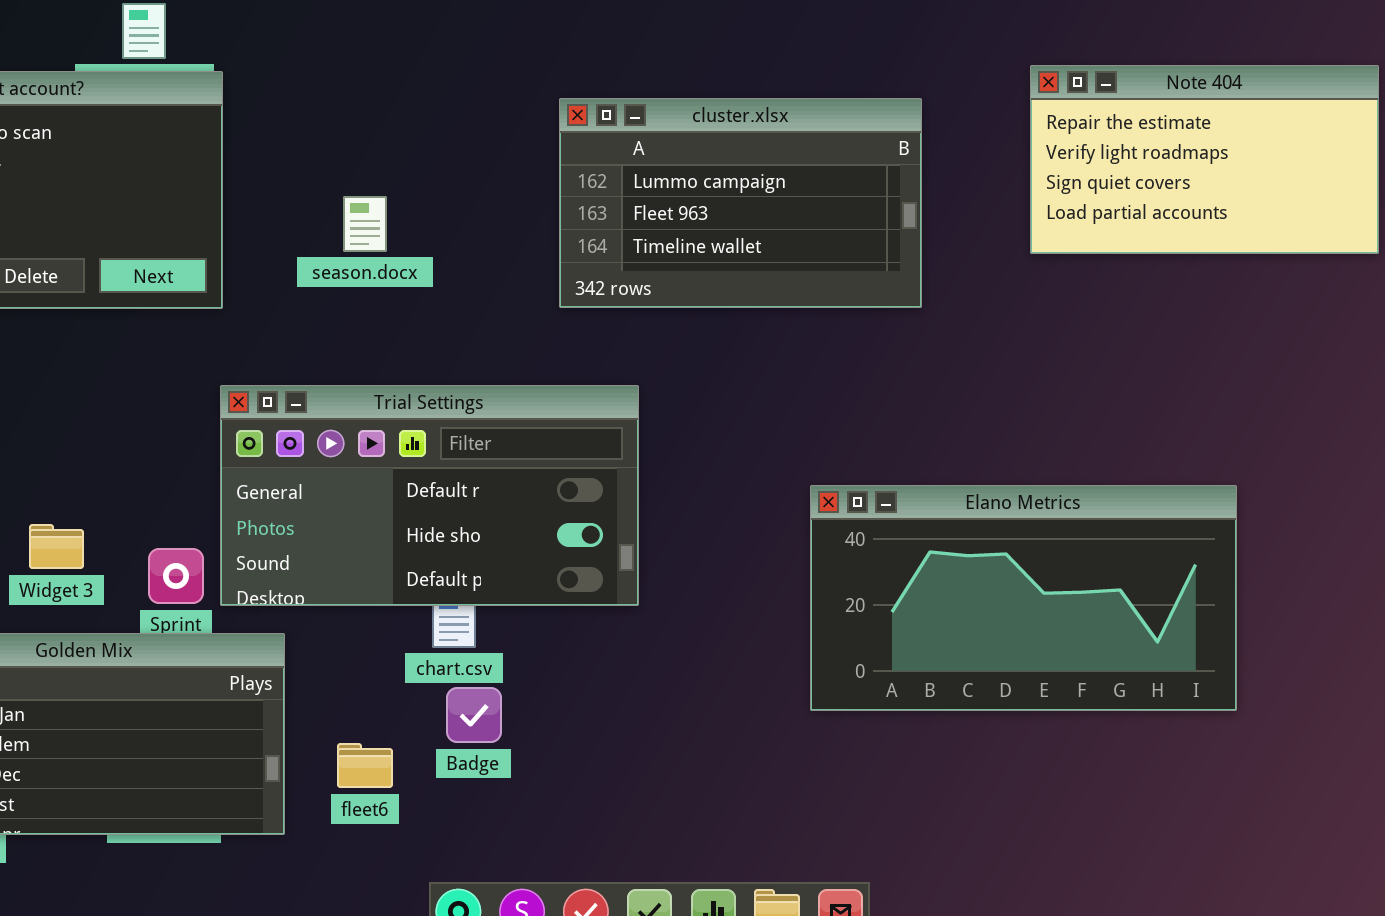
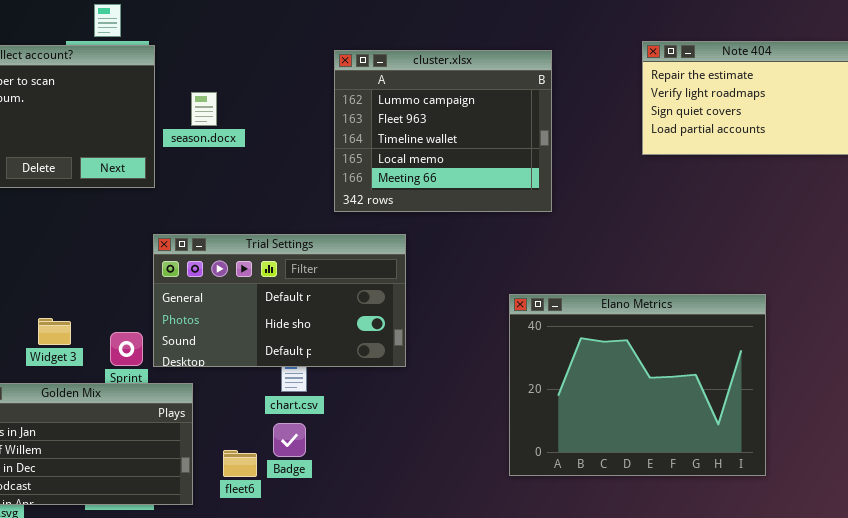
cluster.xlsx: [559,98,922,308] -> [334,50,552,212], moved, resized
season.docx: [343,196,387,252] -> [191,92,217,126], moved
Elano Metrics: [810,485,1237,711] -> [509,294,766,476], resized
Badge: [446,687,502,743] -> [273,423,306,457], moved

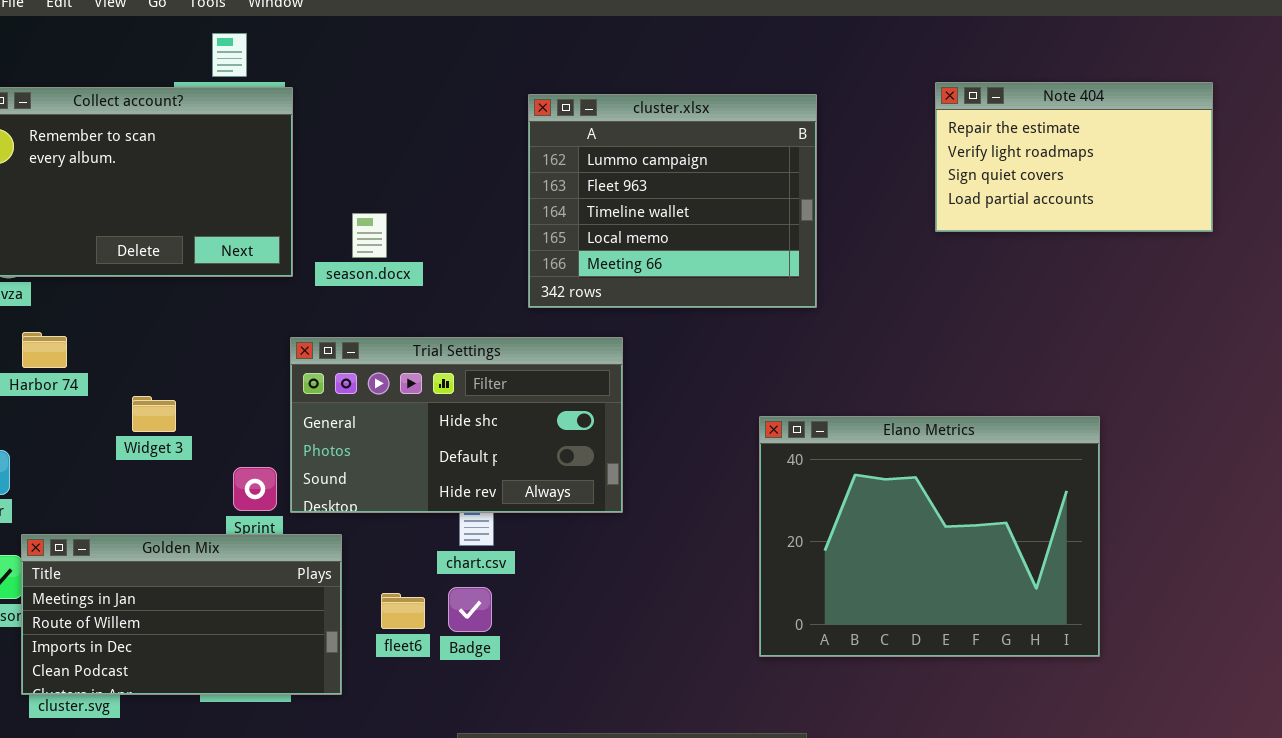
season.docx: [191,92,217,126] -> [352,213,387,258], moved
Trial Settings: [153,234,406,367] -> [290,337,623,513], scrolled down 1 row
Widget 3: [38,318,71,345] -> [132,396,176,432], moved
fleet6: [223,450,257,477] -> [381,593,425,629], moved

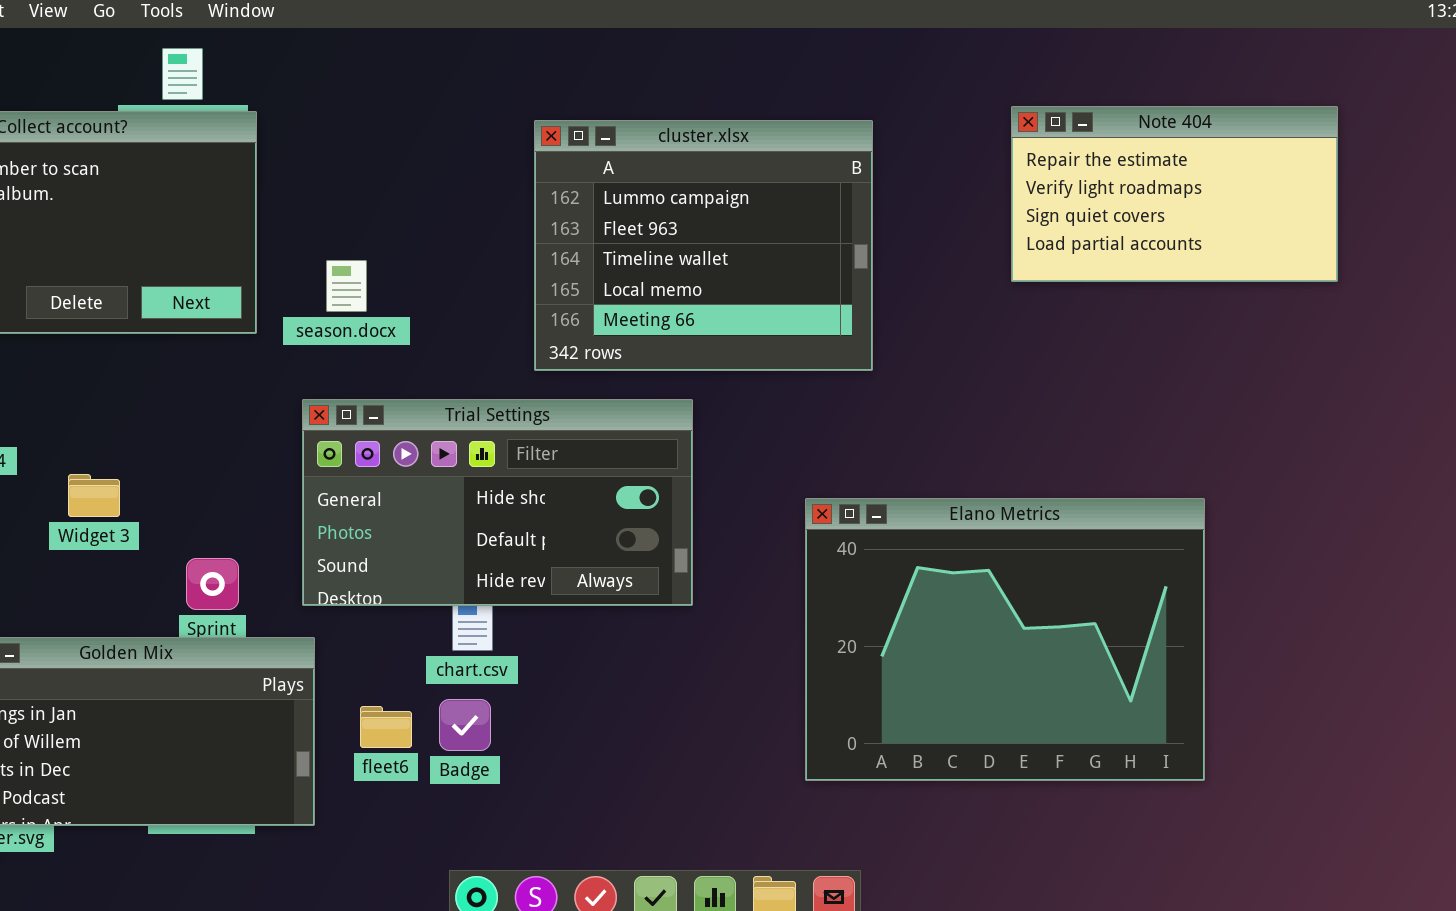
Trial Settings: [290,337,623,513] -> [302,399,693,606], moved

